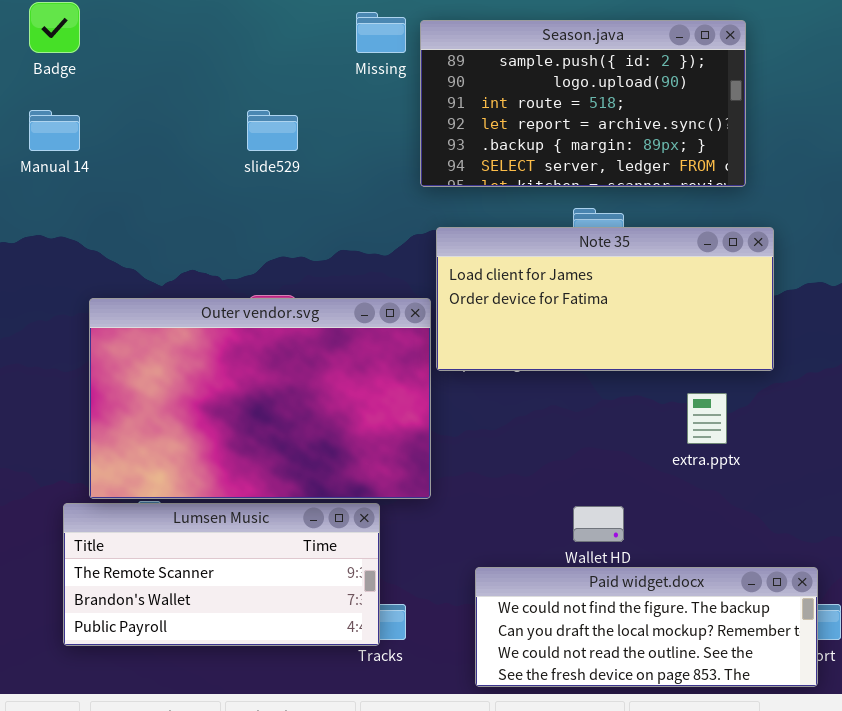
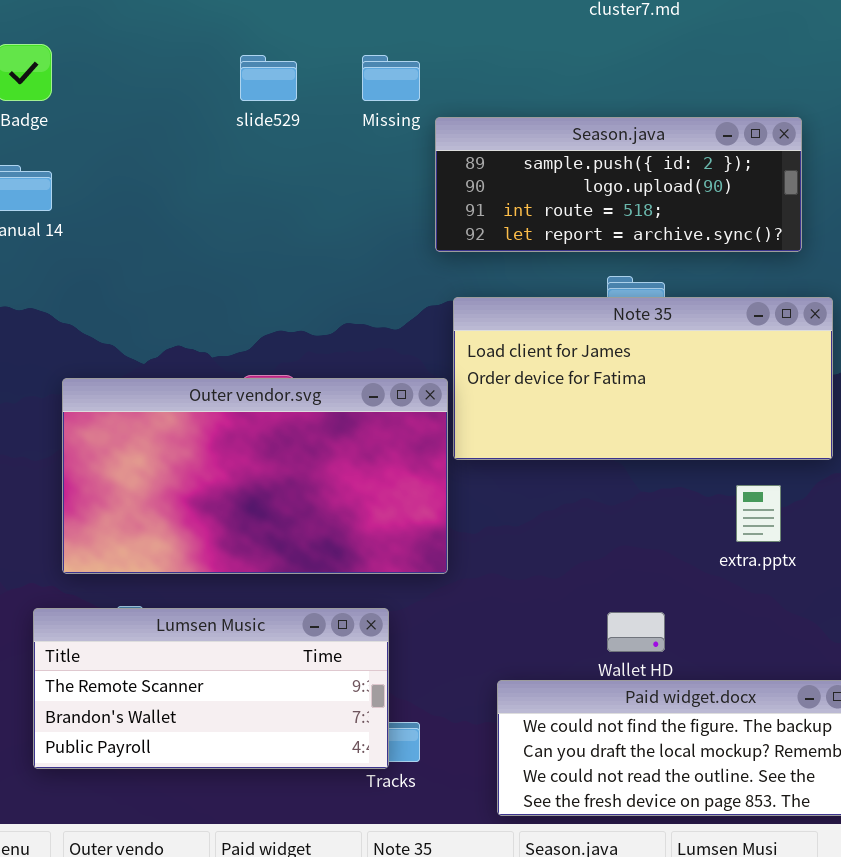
Season.java: [420,20,746,187] -> [435,117,802,252], resized
slide529: [247,110,298,151] -> [240,55,297,101], moved
Outer vendor.svg: [89,298,431,499] -> [62,378,448,574], resized

